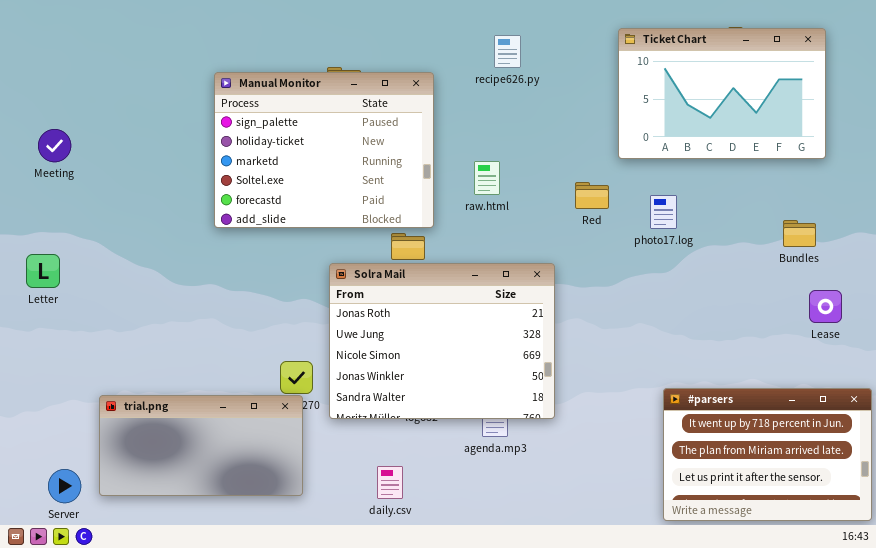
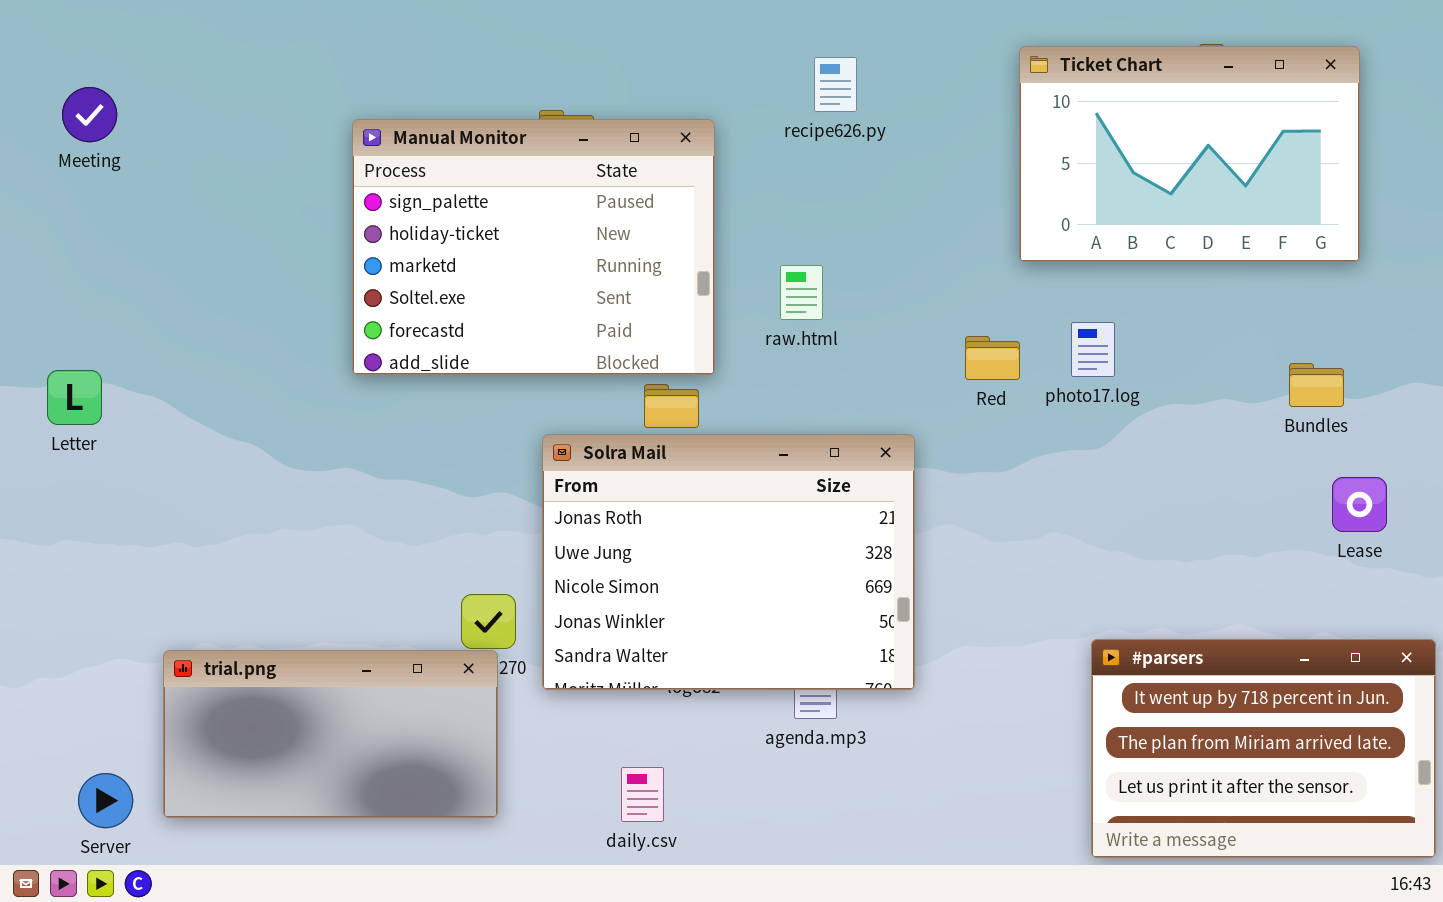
Meeting: [38,129,71,162] -> [62,87,117,142], moved
Red: [575,182,609,209] -> [965,336,1020,380], moved
Letter: [26,254,60,288] -> [47,370,102,425], moved

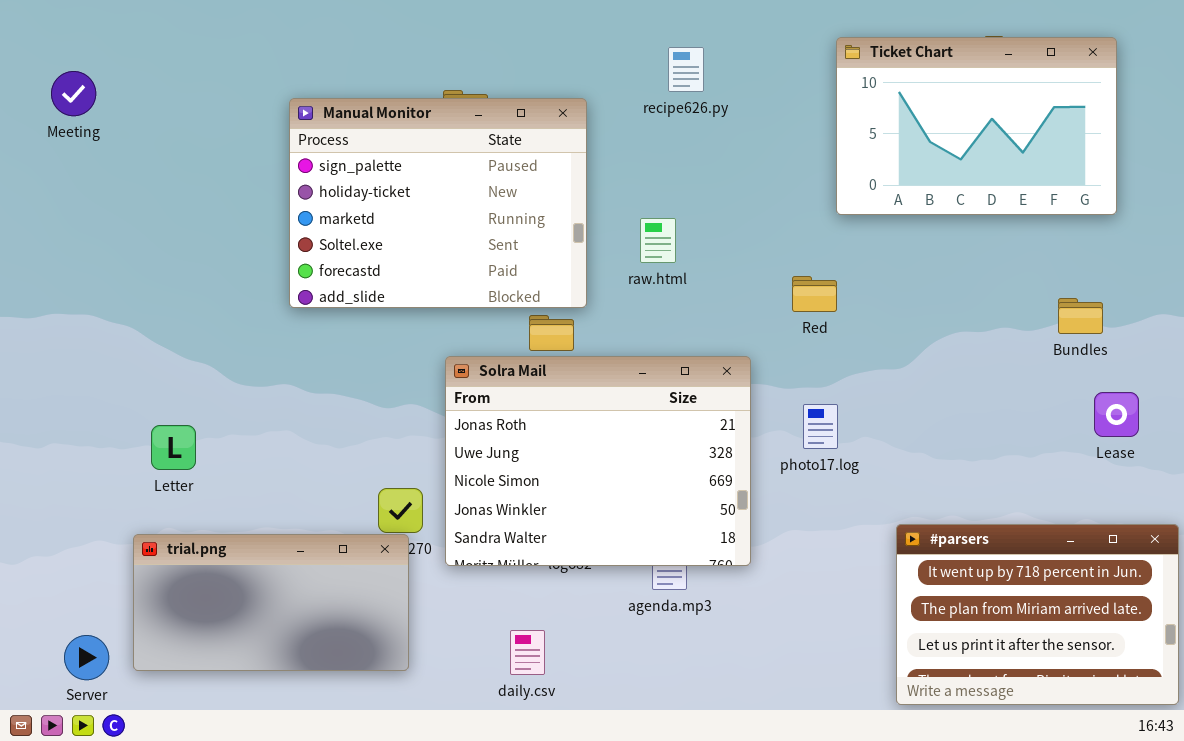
photo17.log: [1071,322,1115,377] -> [803,404,838,449], moved
Letter: [47,370,102,425] -> [151,425,196,470], moved

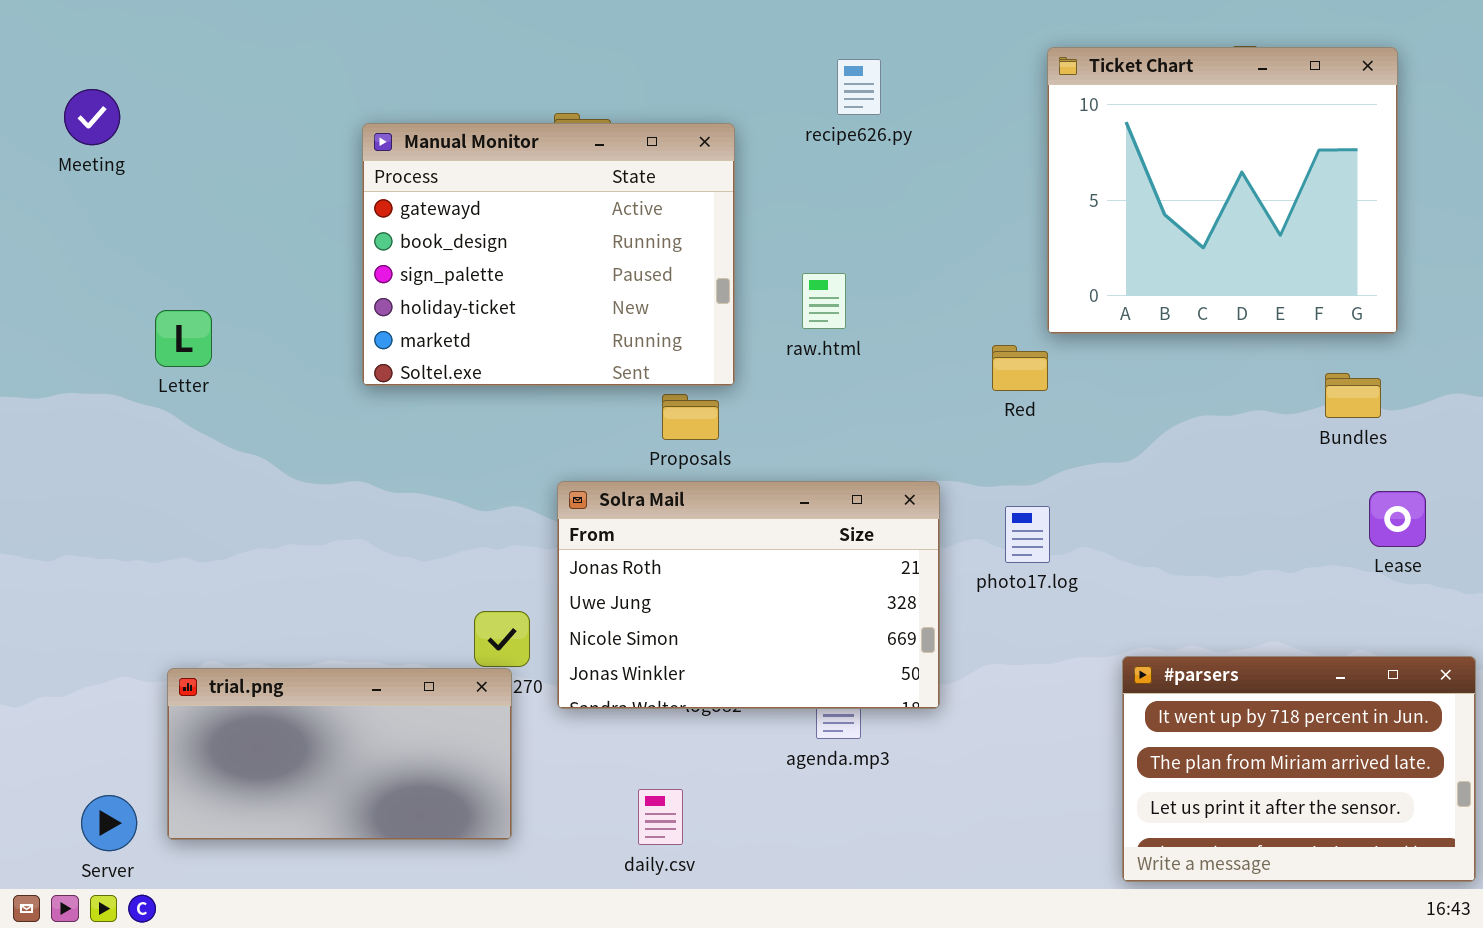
Ticket Chart: [836,37,1117,215] -> [1047,47,1398,334], resized
Manual Monitor: [289,98,587,308] -> [362,123,735,386], scrolled up 2 rows
Solra Mail: [445,356,751,566] -> [557,481,940,709], resized
Letter: [151,425,196,470] -> [155,310,212,367], moved

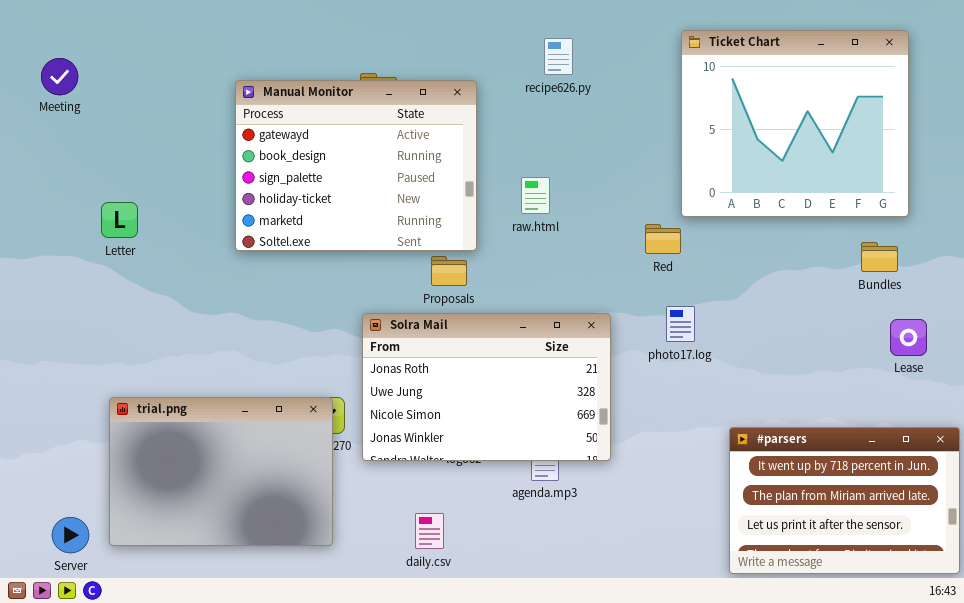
photo17.log: [1005,506,1050,563] -> [666,306,695,342], moved
trial.png: [167,668,512,840] -> [109,397,333,546], resized

